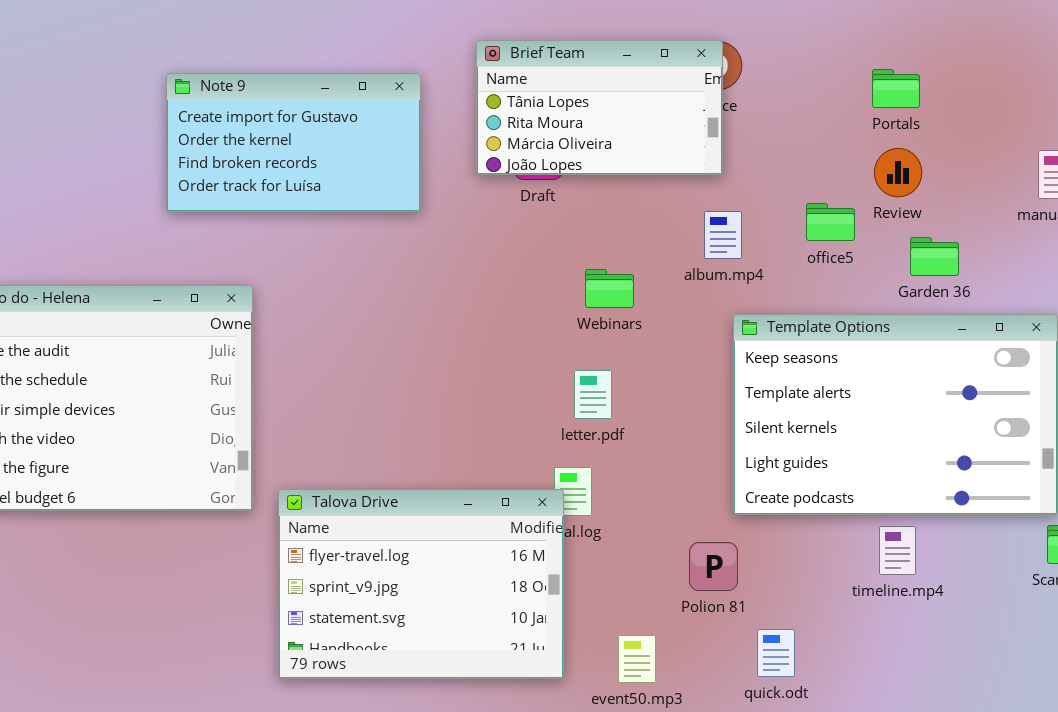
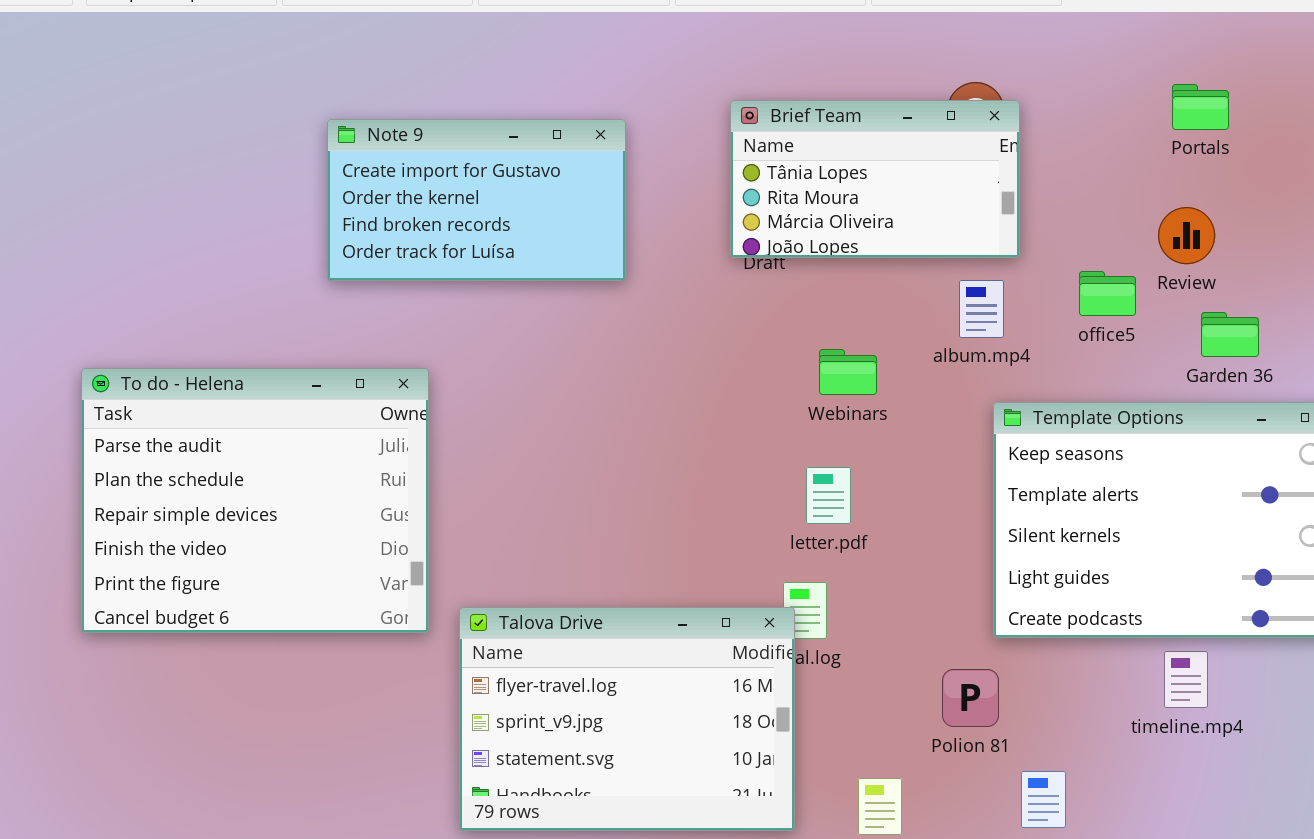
Brief Team: [476,40,723,175] -> [730,100,1020,258], moved
Portals: [872,69,920,108] -> [1172,84,1229,130], moved

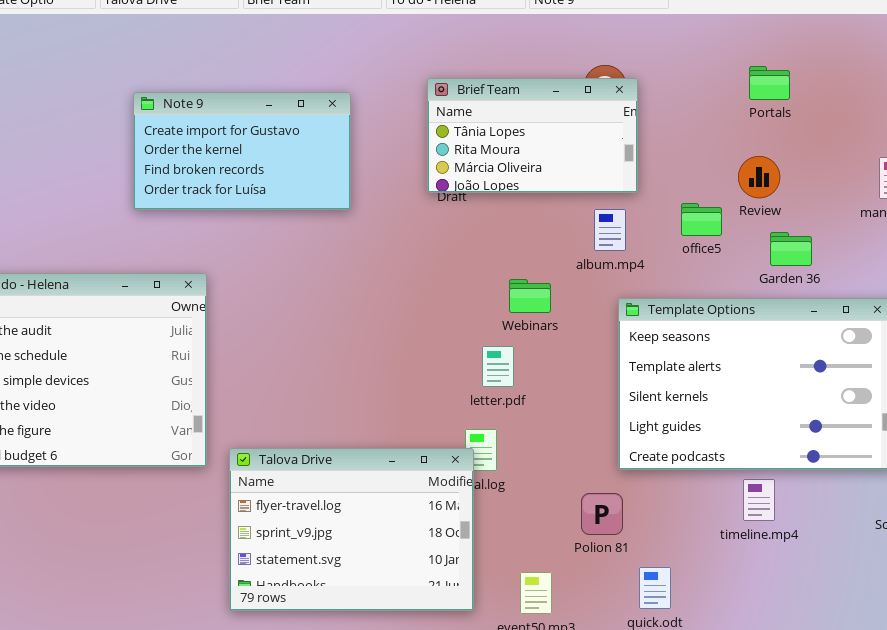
Webinars: [819,349,877,395] -> [509,279,551,313], moved

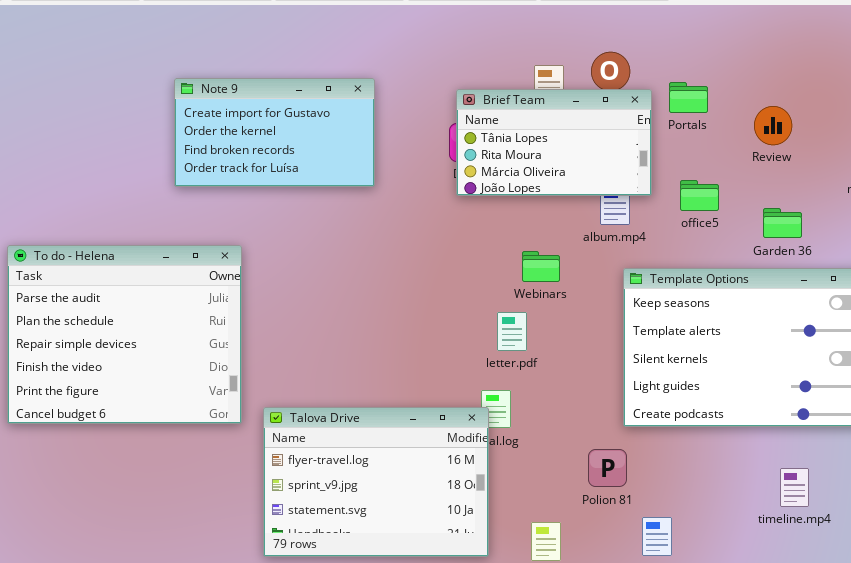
Portals: [749,66,790,100] -> [669,82,708,113], moved
Brief Team: [427,78,638,193] -> [456,89,652,196], moved
Review: [738,156,780,198] -> [754,106,792,145], moved
timeline.mp4: [743,479,775,521] -> [780,468,809,507], moved

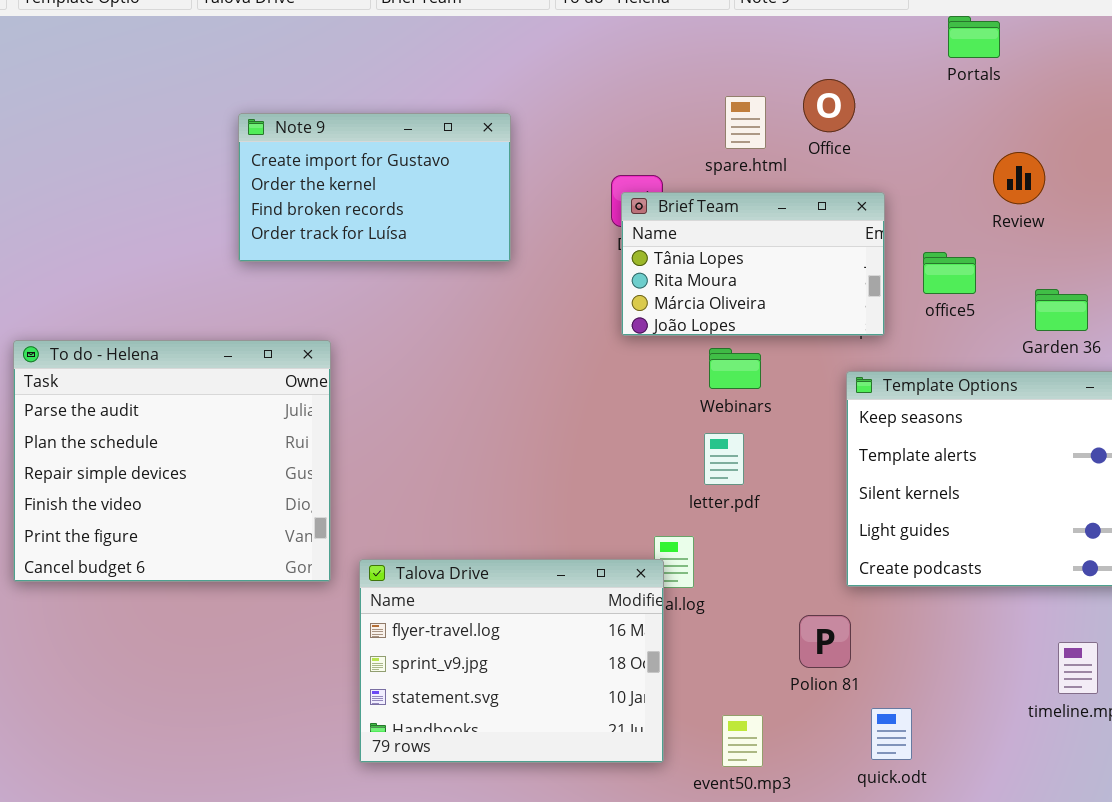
Portals: [669,82,708,113] -> [948,16,1000,58], moved
Brief Team: [456,89,652,196] -> [621,192,885,336], moved
Review: [754,106,792,145] -> [993,152,1045,204], moved
letter.pdf: [497,312,527,351] -> [704,433,744,485], moved

